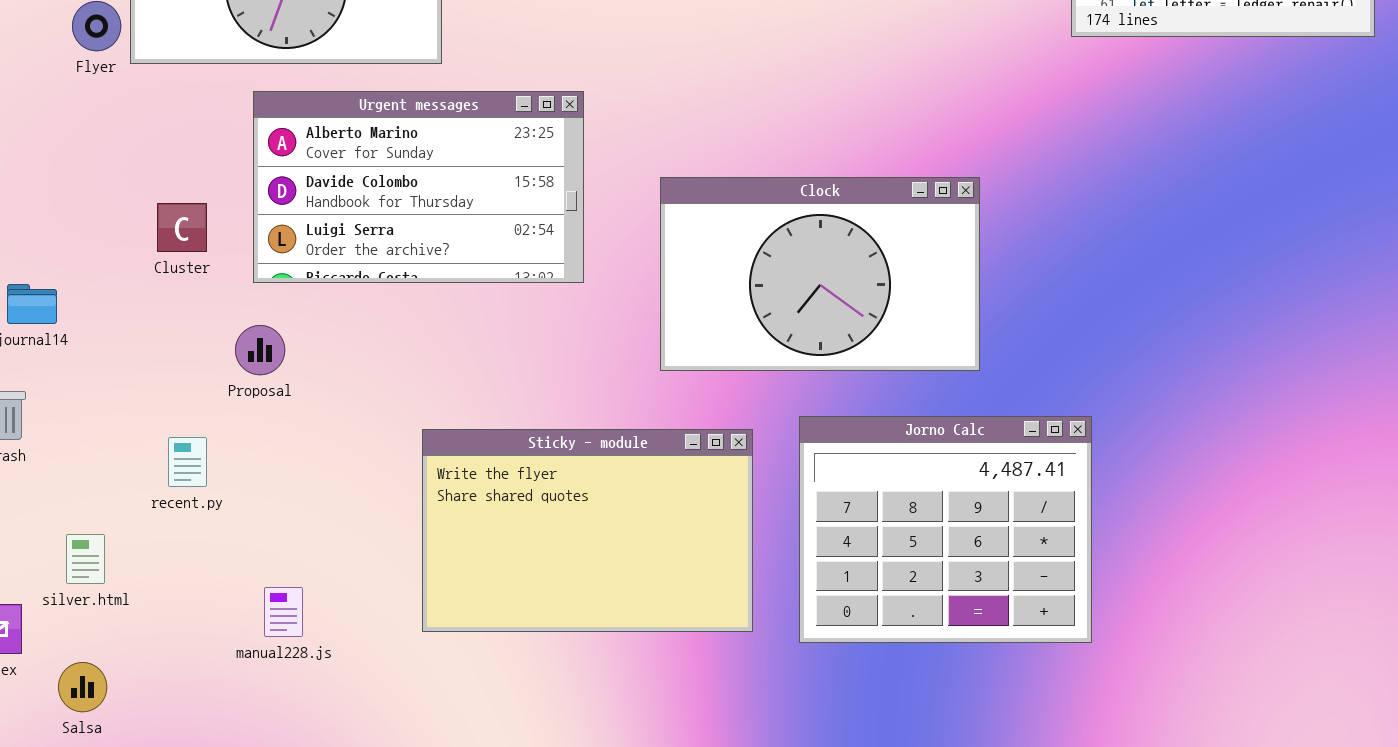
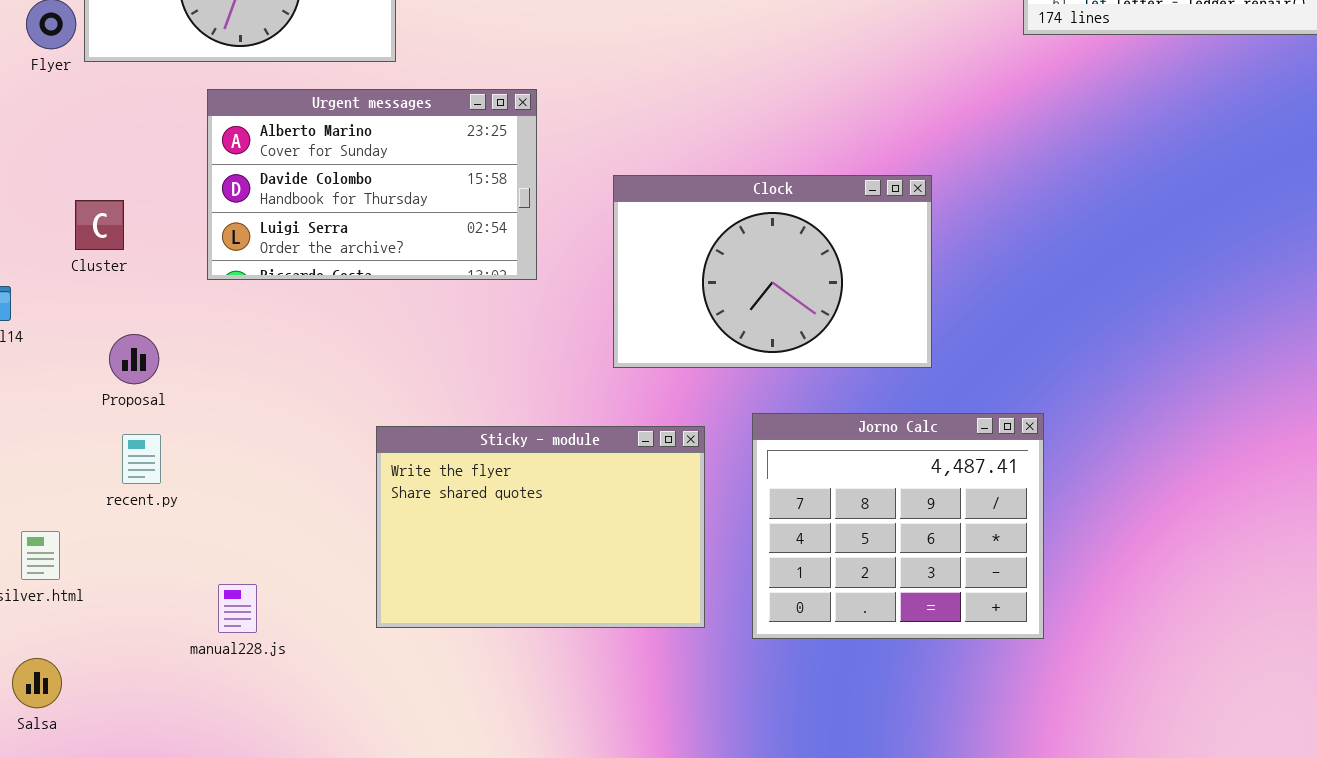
Cluster: [157,203,207,252] -> [75,200,124,250], moved
Proposal: [235,325,285,375] -> [109,334,159,384], moved

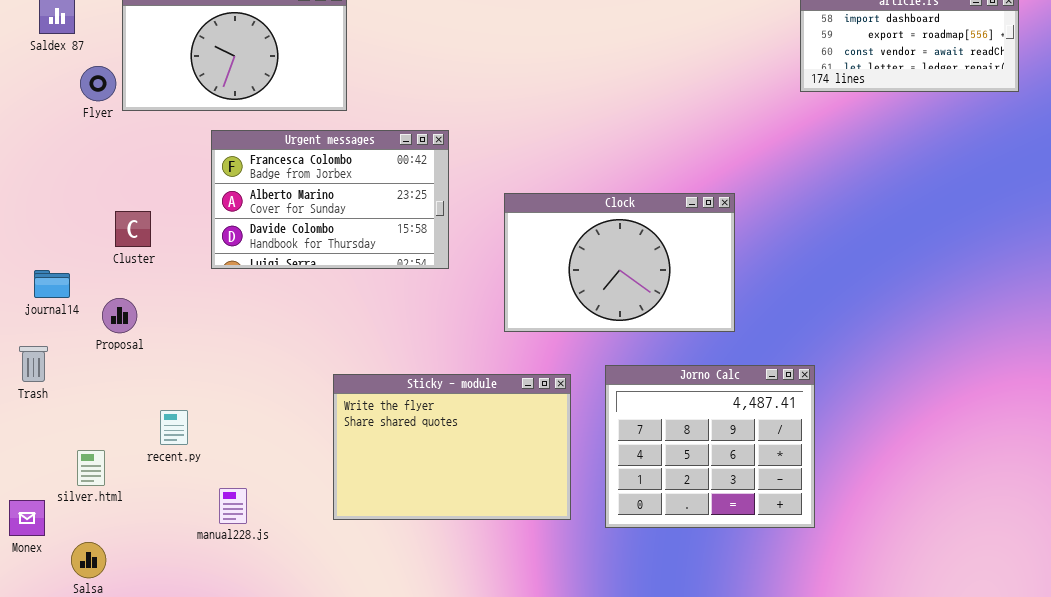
Urgent messages: [207,89,537,280] -> [211,130,449,269], scrolled up 1 row
Proposal: [109,334,159,384] -> [102,298,137,333], moved
recent.py: [122,434,161,484] -> [160,410,188,445], moved

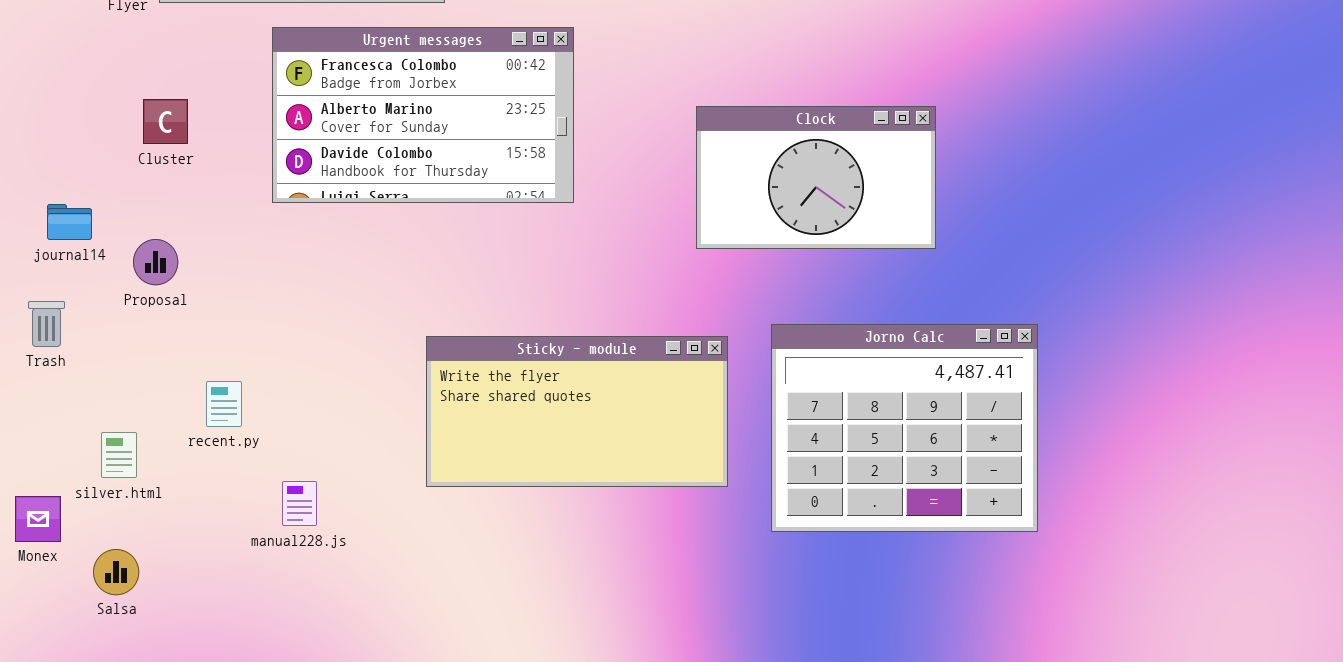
Clock: [504,193,735,332] -> [696,106,936,249], resized
Cluster: [115,211,151,247] -> [143,99,188,144], moved
Sticky - module: [333,374,571,520] -> [426,336,728,487], resized

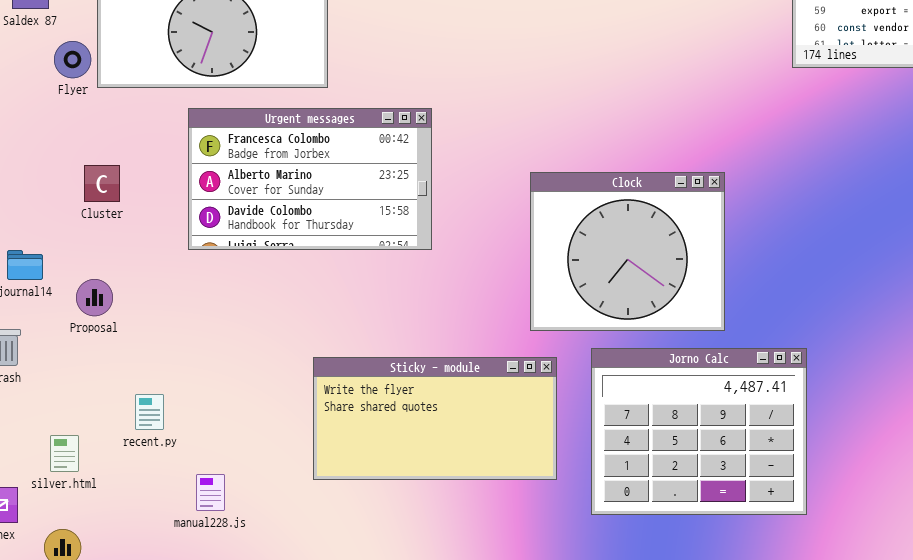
Clock: [696,106,936,249] -> [530,172,725,331], resized

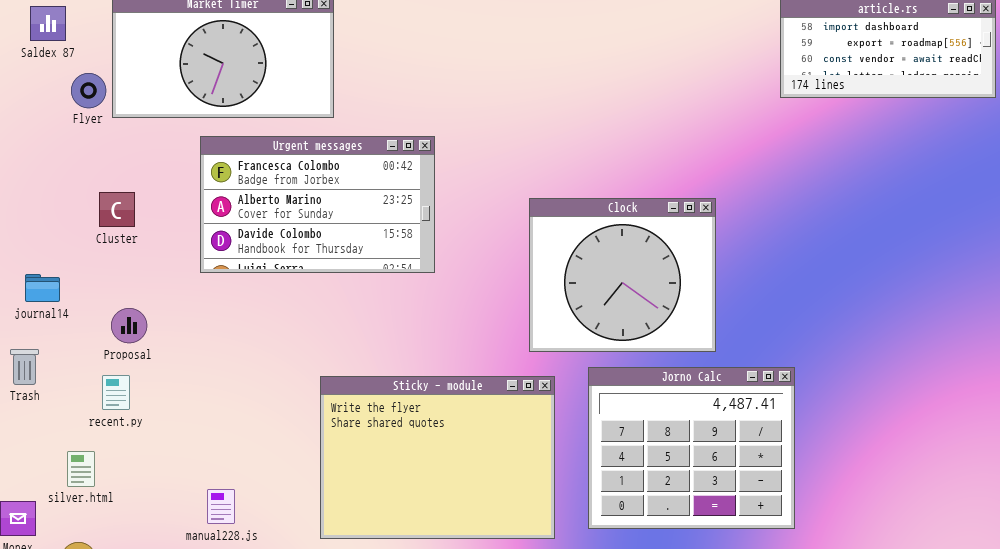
Proposal: [76,279,113,316] -> [111,308,147,343], moved
Sticky - module: [313,357,557,480] -> [320,376,555,539], resized
recent.py: [135,394,164,430] -> [102,375,130,410], moved

